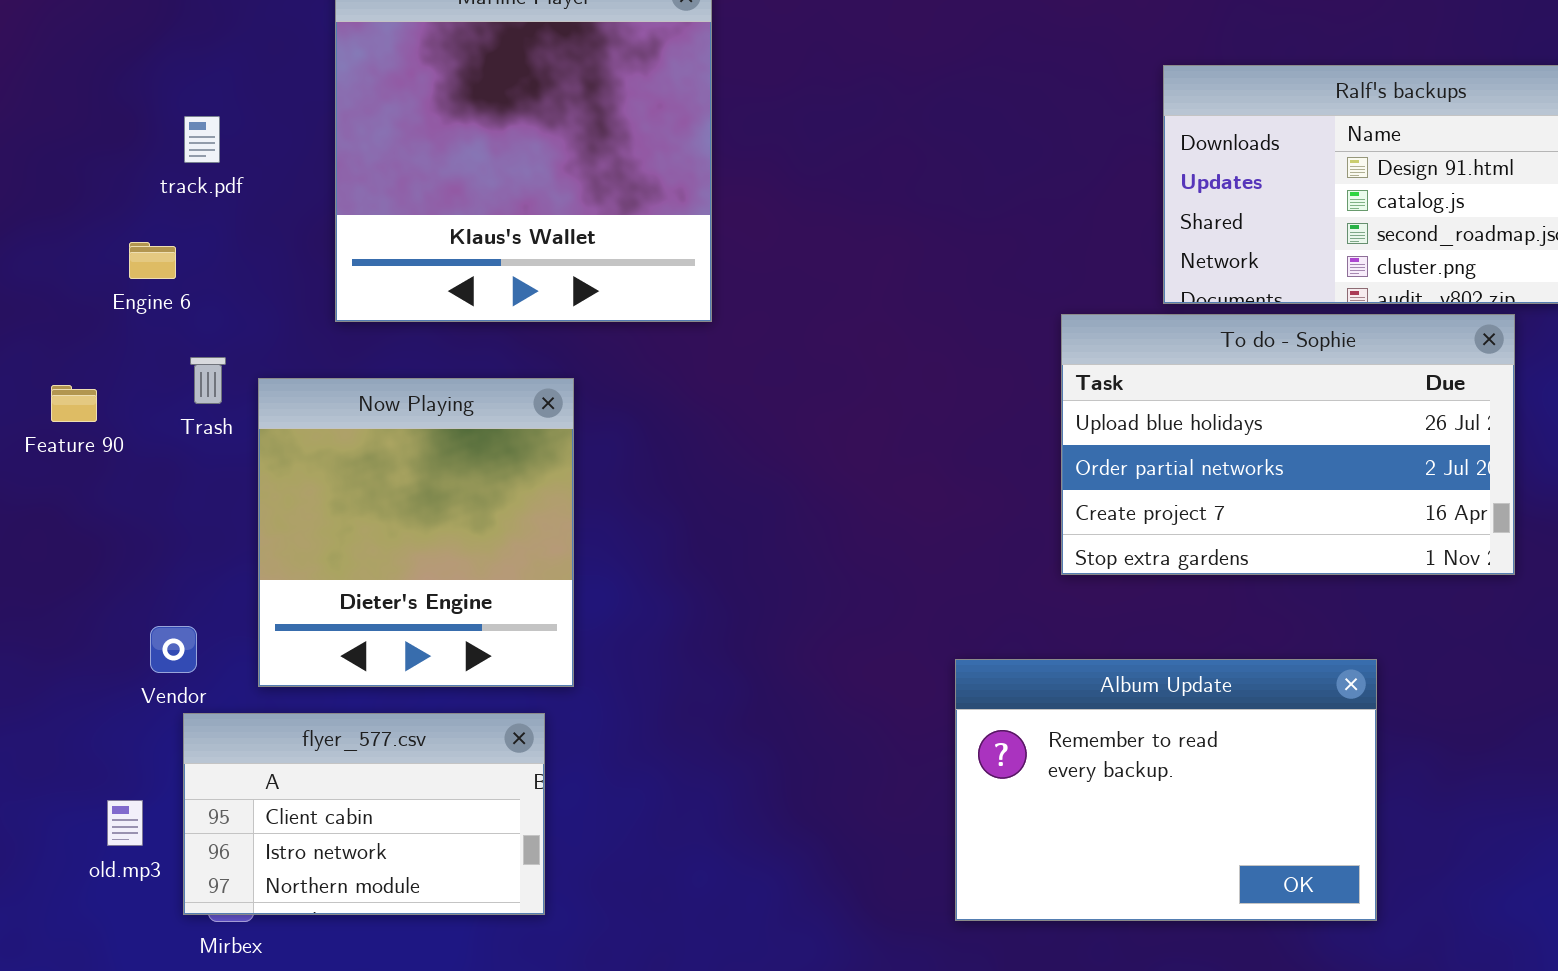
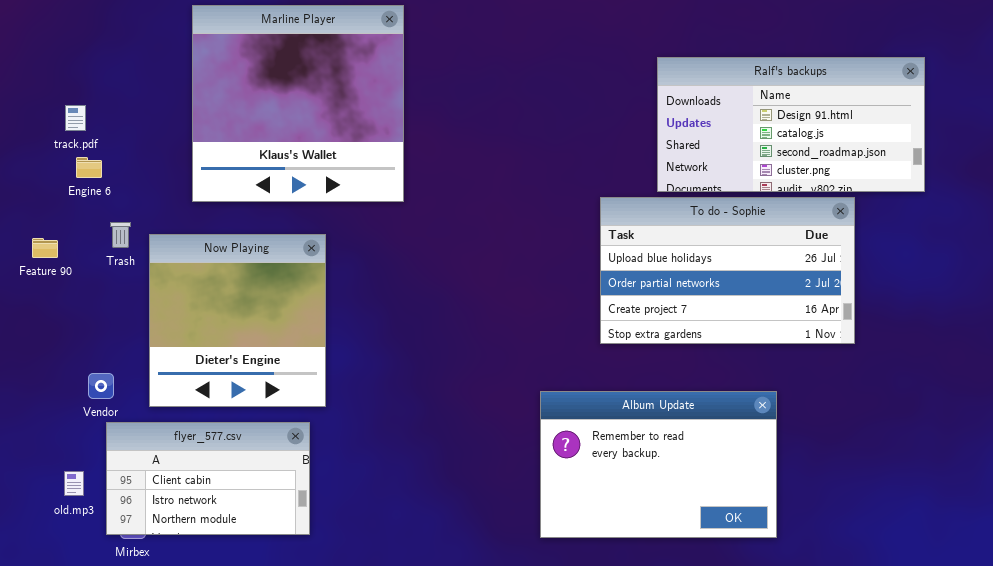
track.pdf: [184,116,220,163] -> [65,105,86,131], moved

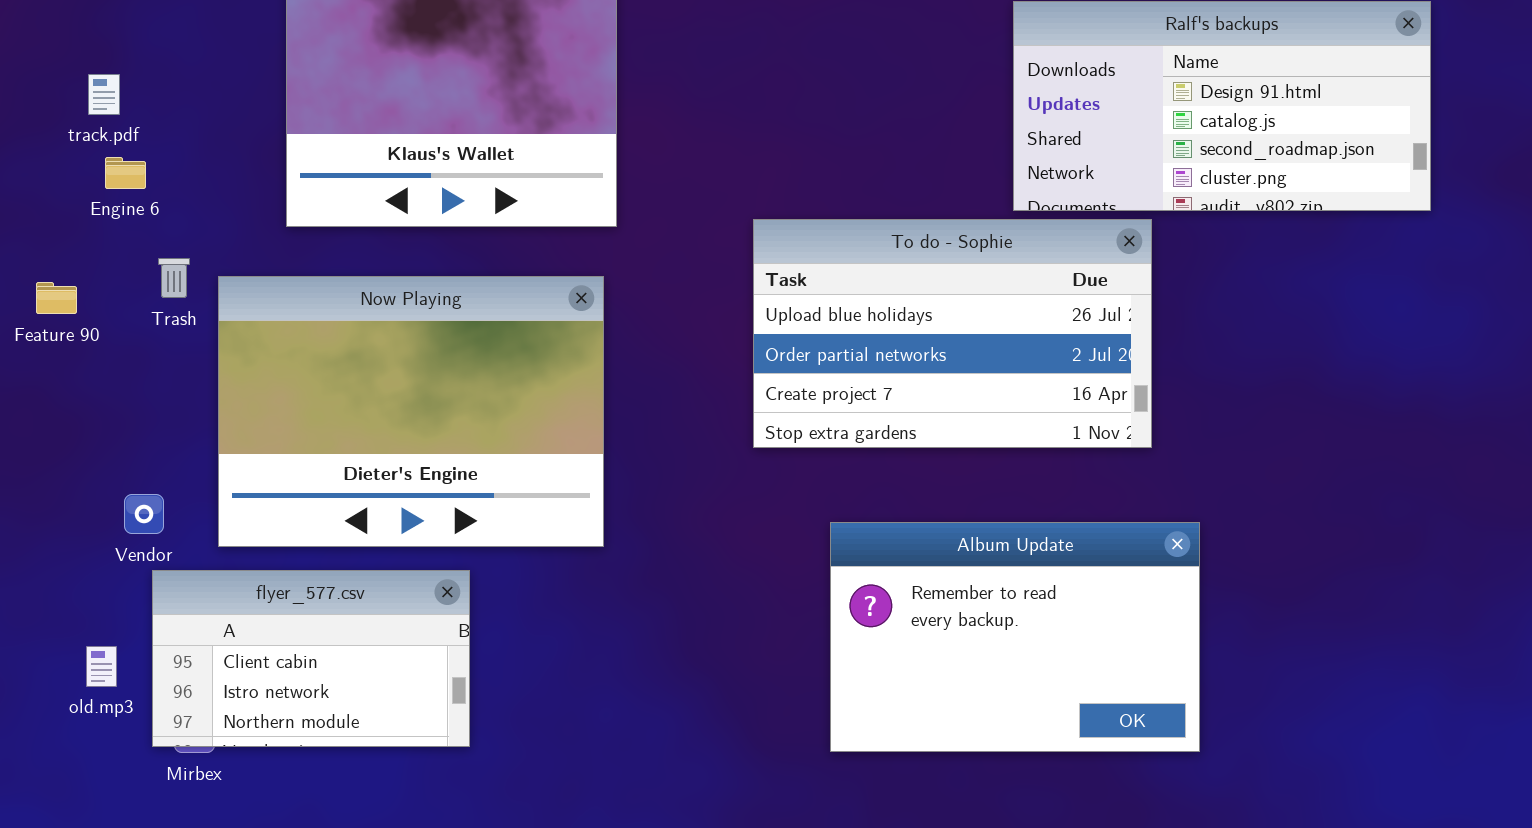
To do - Sophie: [600,197,855,344] -> [753,219,1152,448], moved
Now Playing: [149,234,326,407] -> [218,276,604,547], resized

